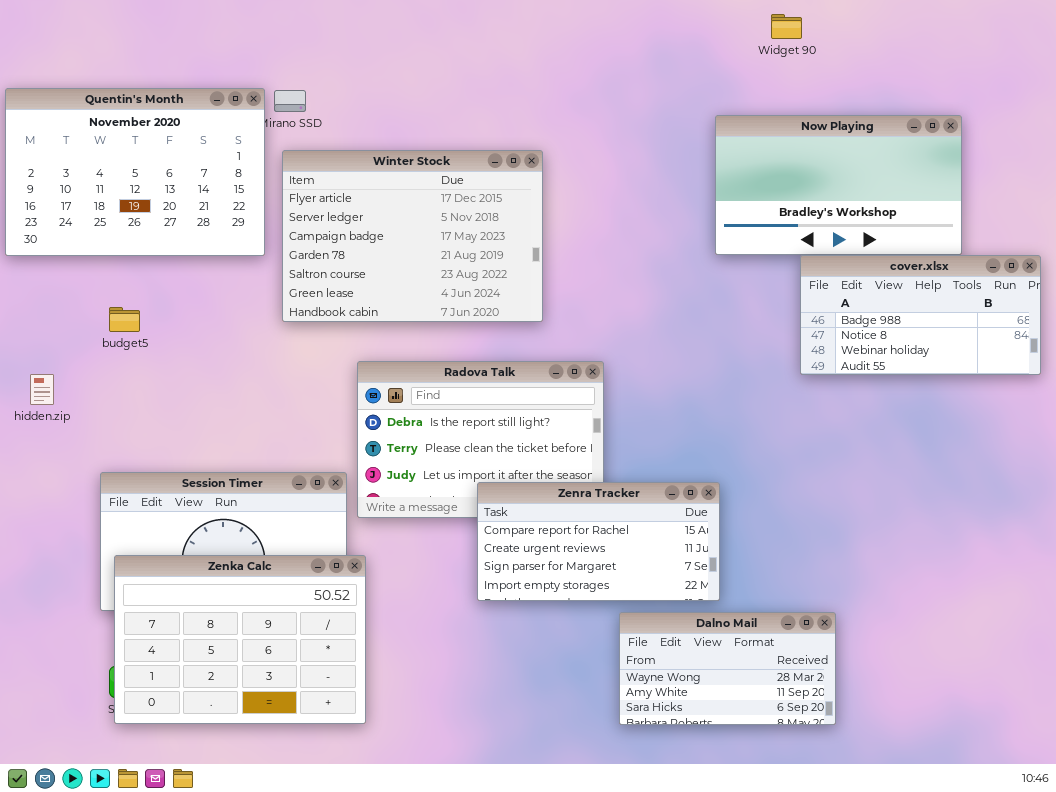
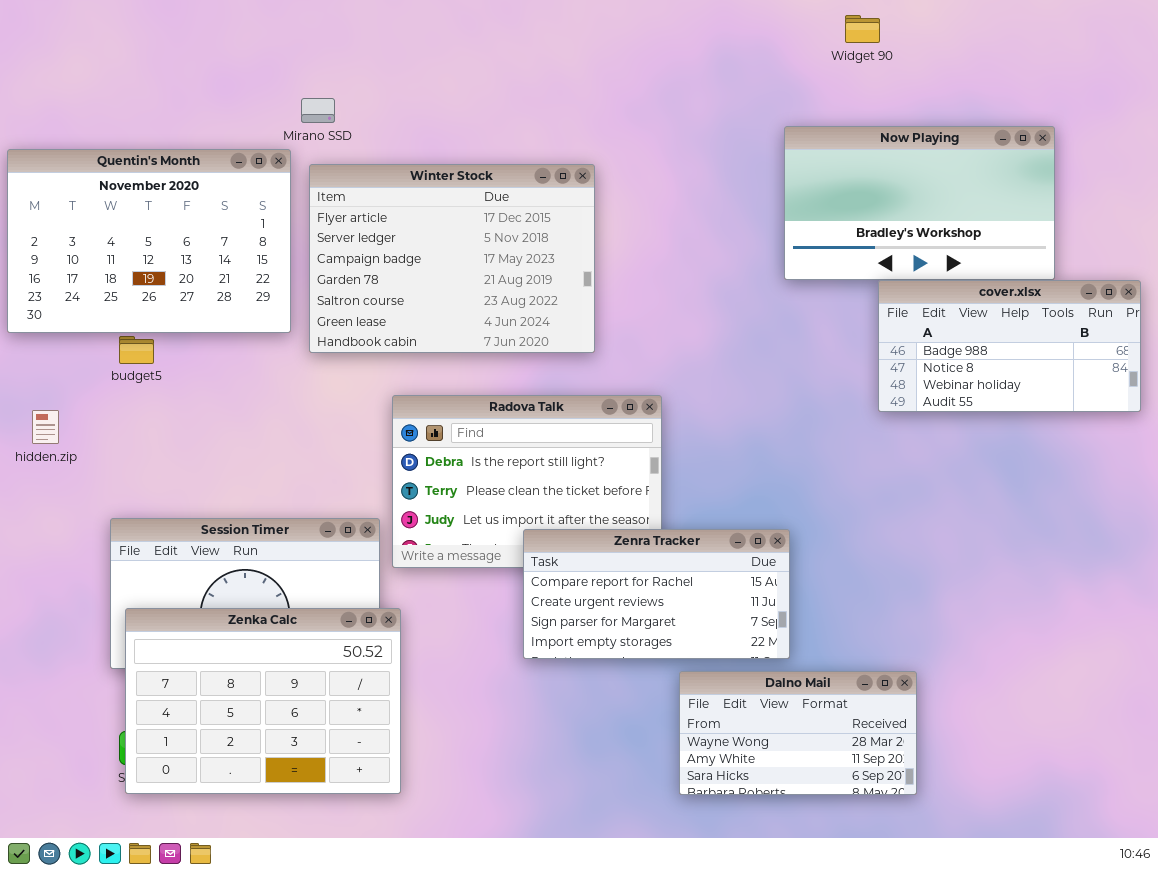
Quentin's Month: [5,88,265,256] -> [7,149,291,333], moved

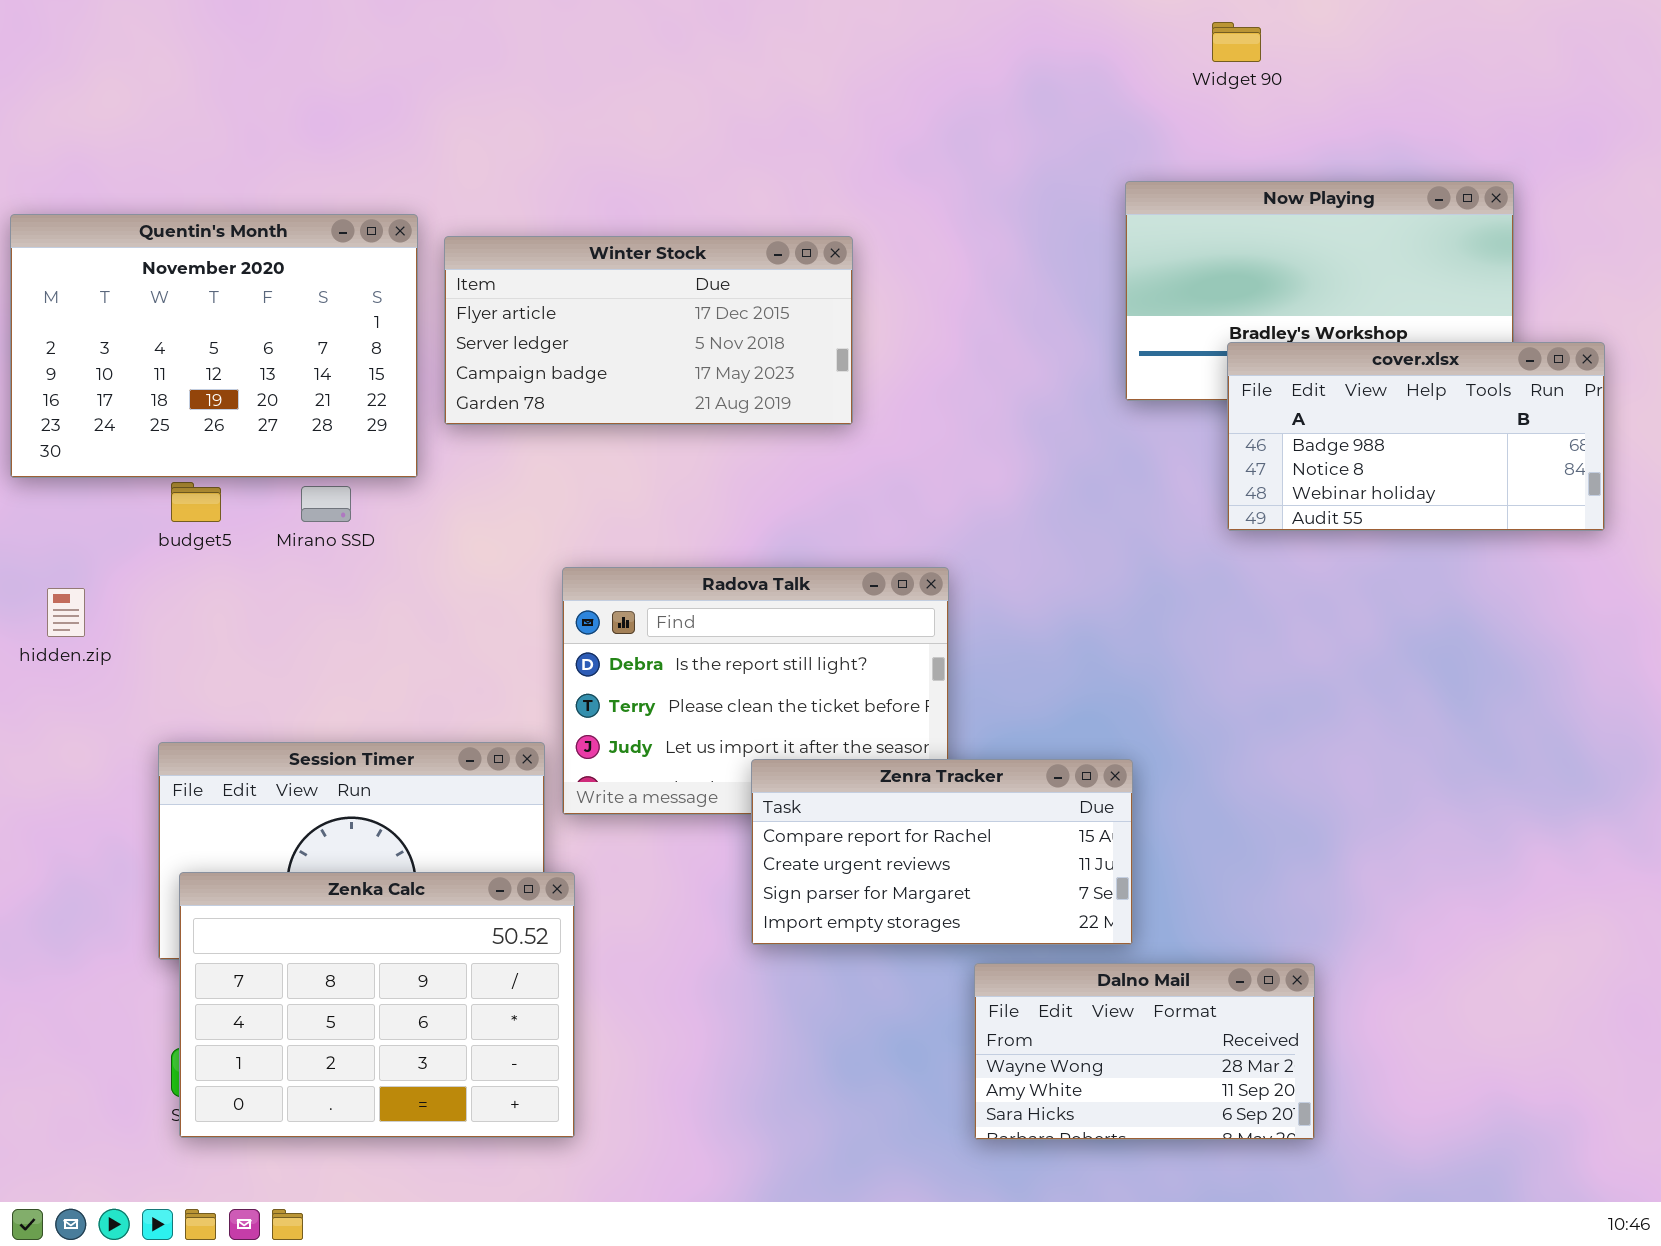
Mirano SSD: [301,98,335,123] -> [301,486,351,522], moved
Winter Stock: [309,164,595,353] -> [444,236,853,425], resized
cover.xlsx: [878,280,1141,412] -> [1227,342,1605,531], moved

